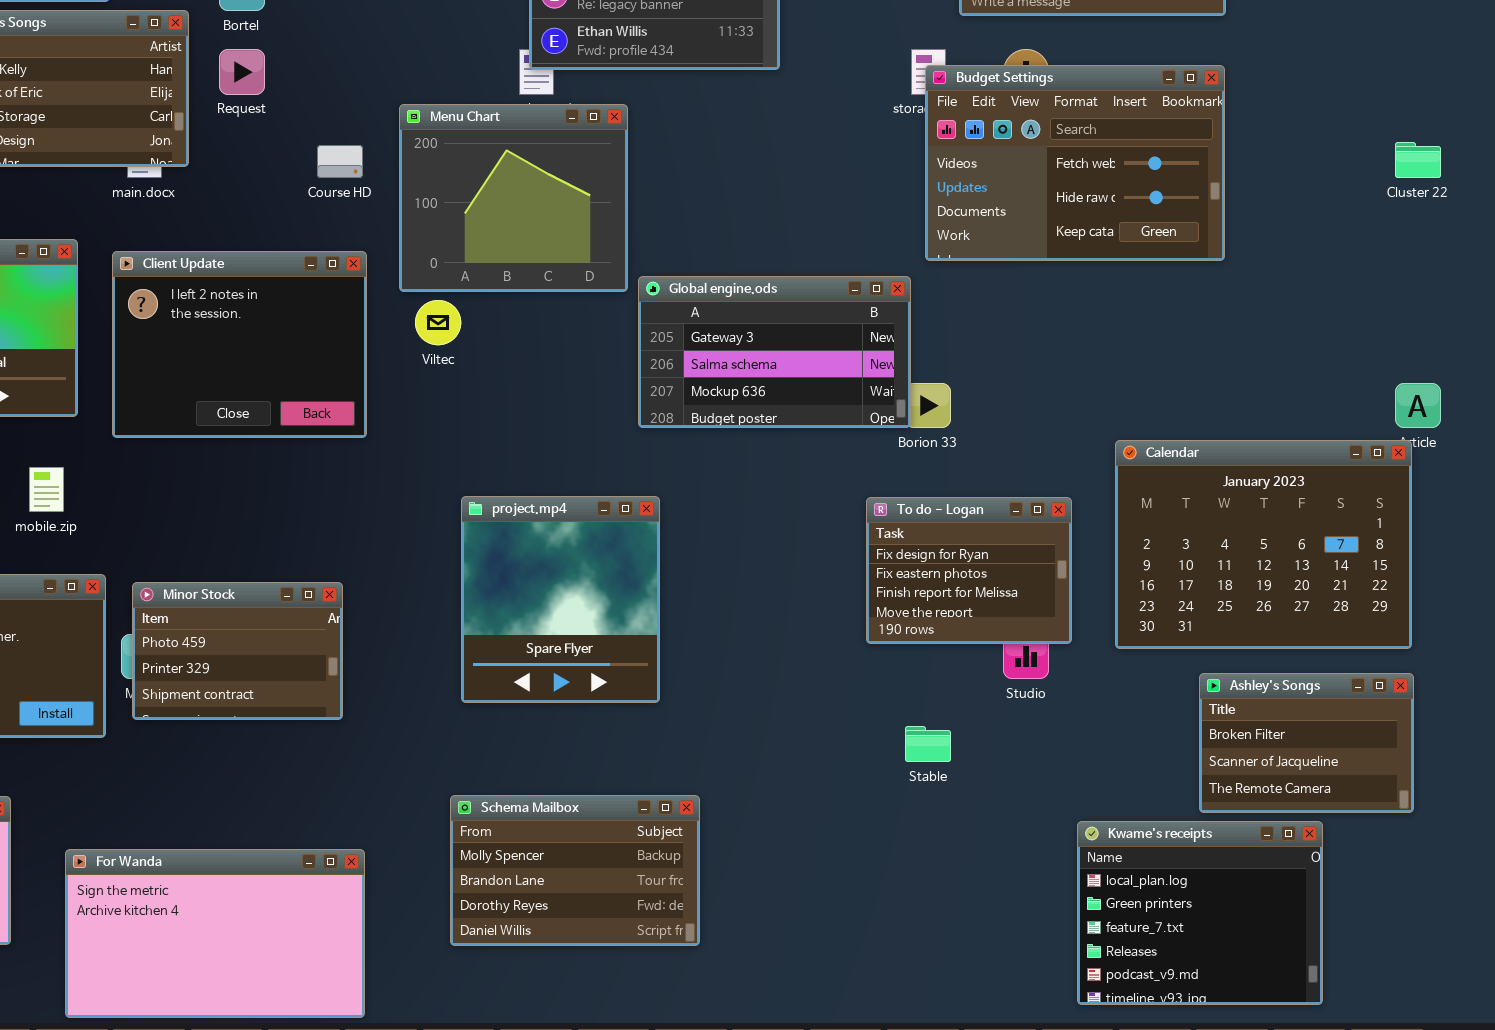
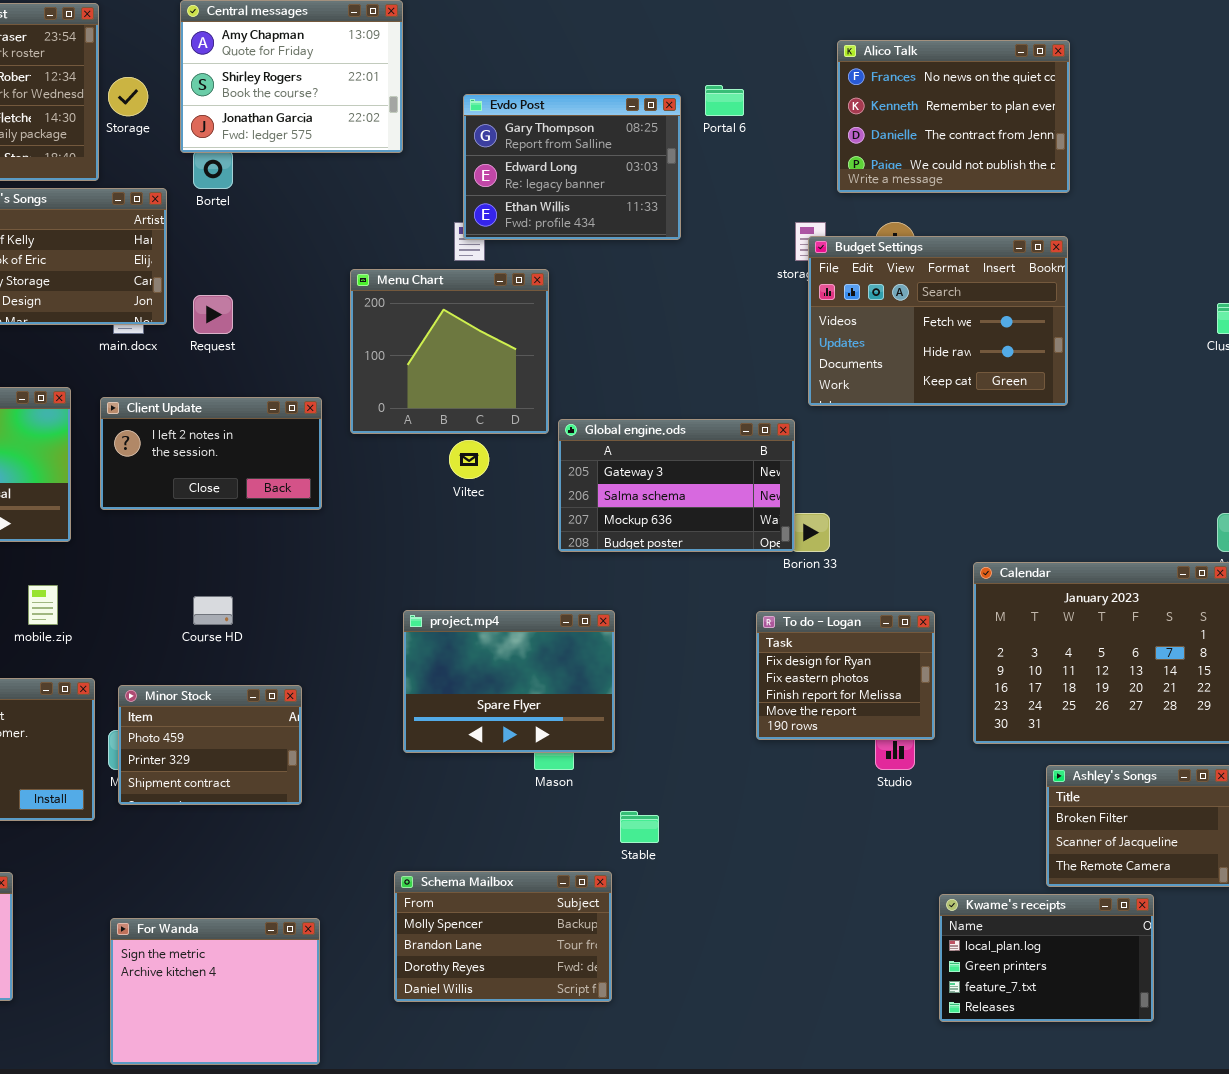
Request: [219,49,265,95] -> [193,295,233,334], moved
Course HD: [317,145,363,178] -> [193,596,233,625], moved
Client Update: [112,251,367,438] -> [100,397,322,510], resized
Viltec: [415,300,461,345] -> [449,440,489,479], moved
project.mp4: [461,496,660,703] -> [403,610,615,753], resized
Stable: [905,726,951,762] -> [620,811,659,843], moved
Kwame's receipts: [1077,821,1323,1005] -> [939,894,1154,1022], resized
For Wanda: [65,849,365,1018] -> [110,918,320,1065], resized

